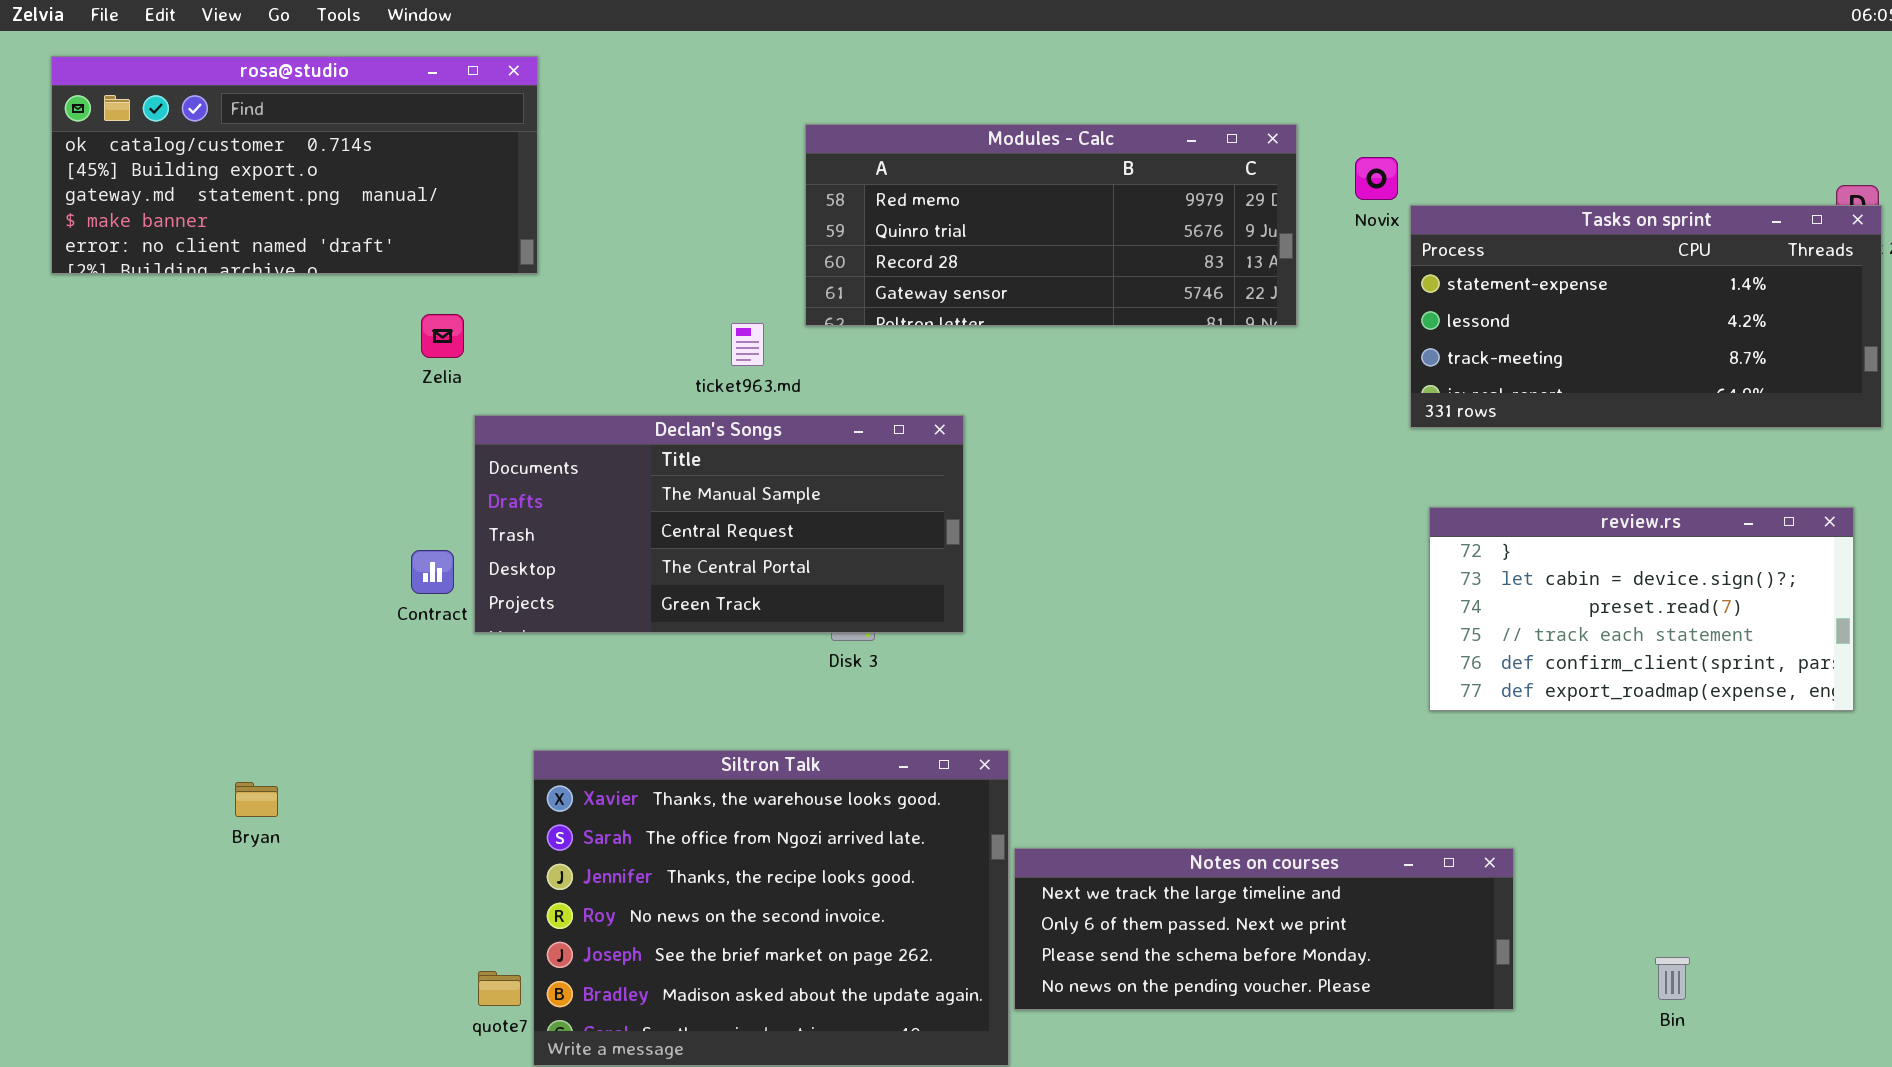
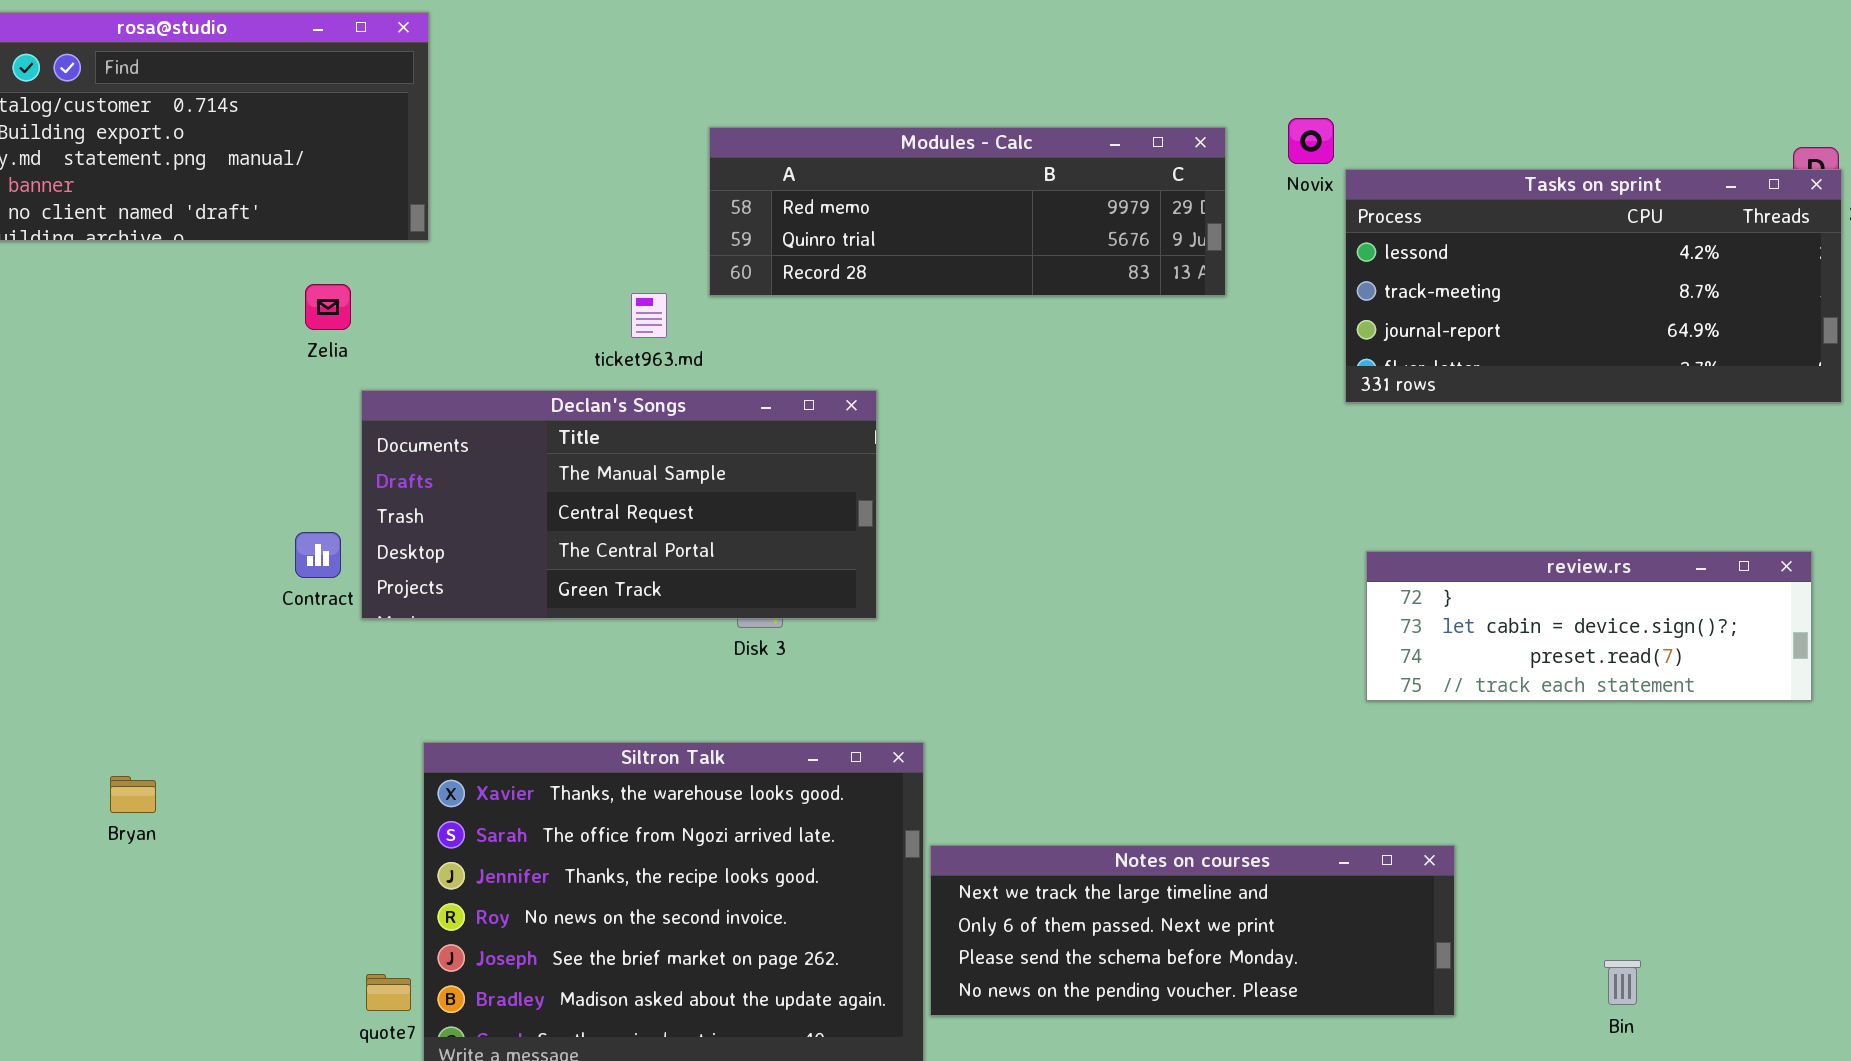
Modules - Calc: [805,124,1297,326] -> [709,127,1226,296], resized
Tasks on sprint: [1410,205,1882,428] -> [1345,169,1842,403], scrolled down 1 row
review.rs: [1429,507,1854,711] -> [1366,551,1812,701], resized

